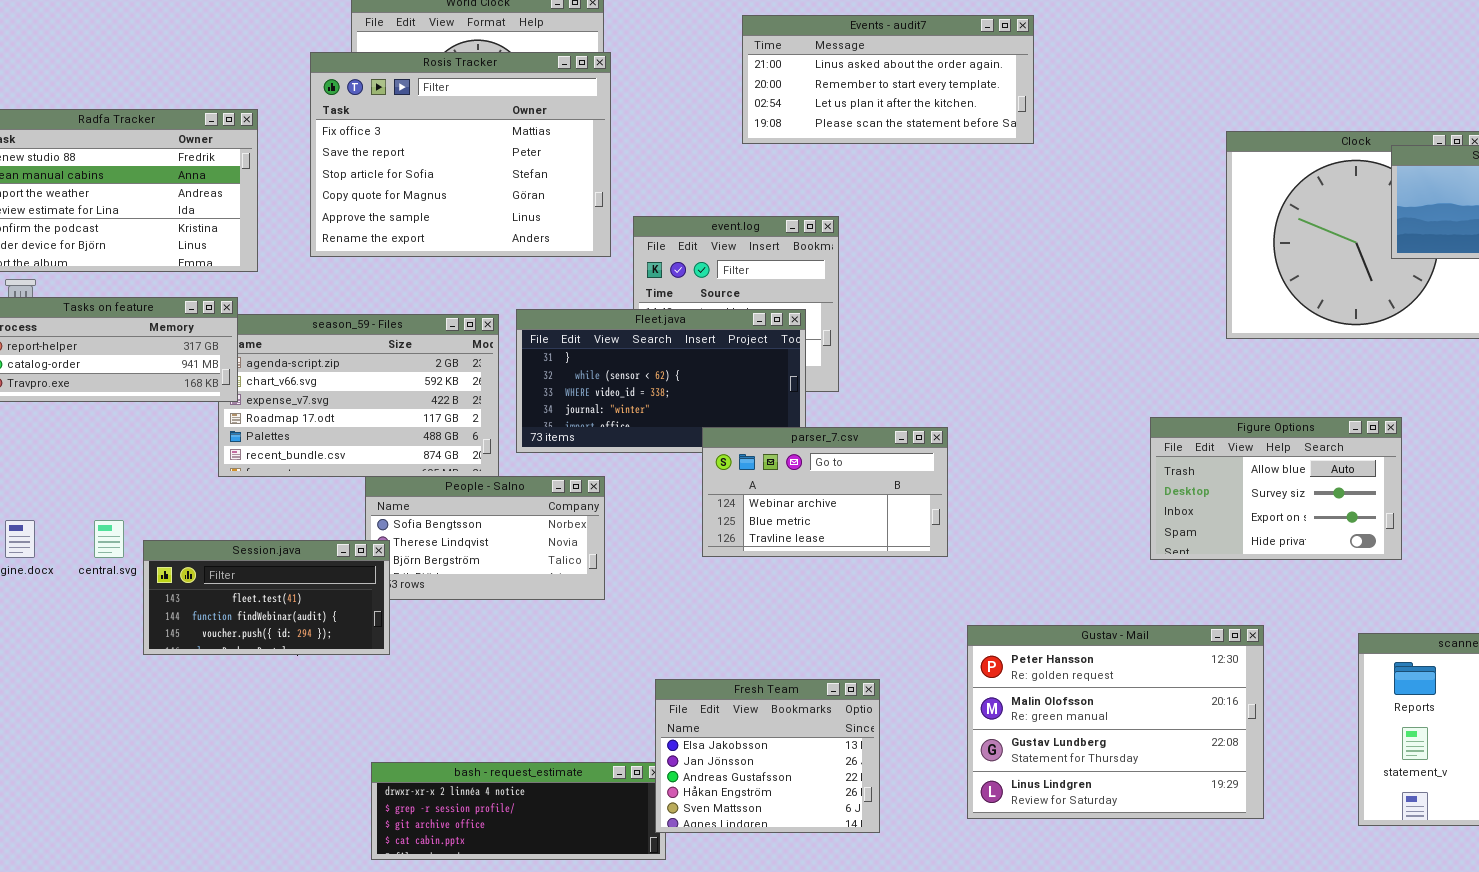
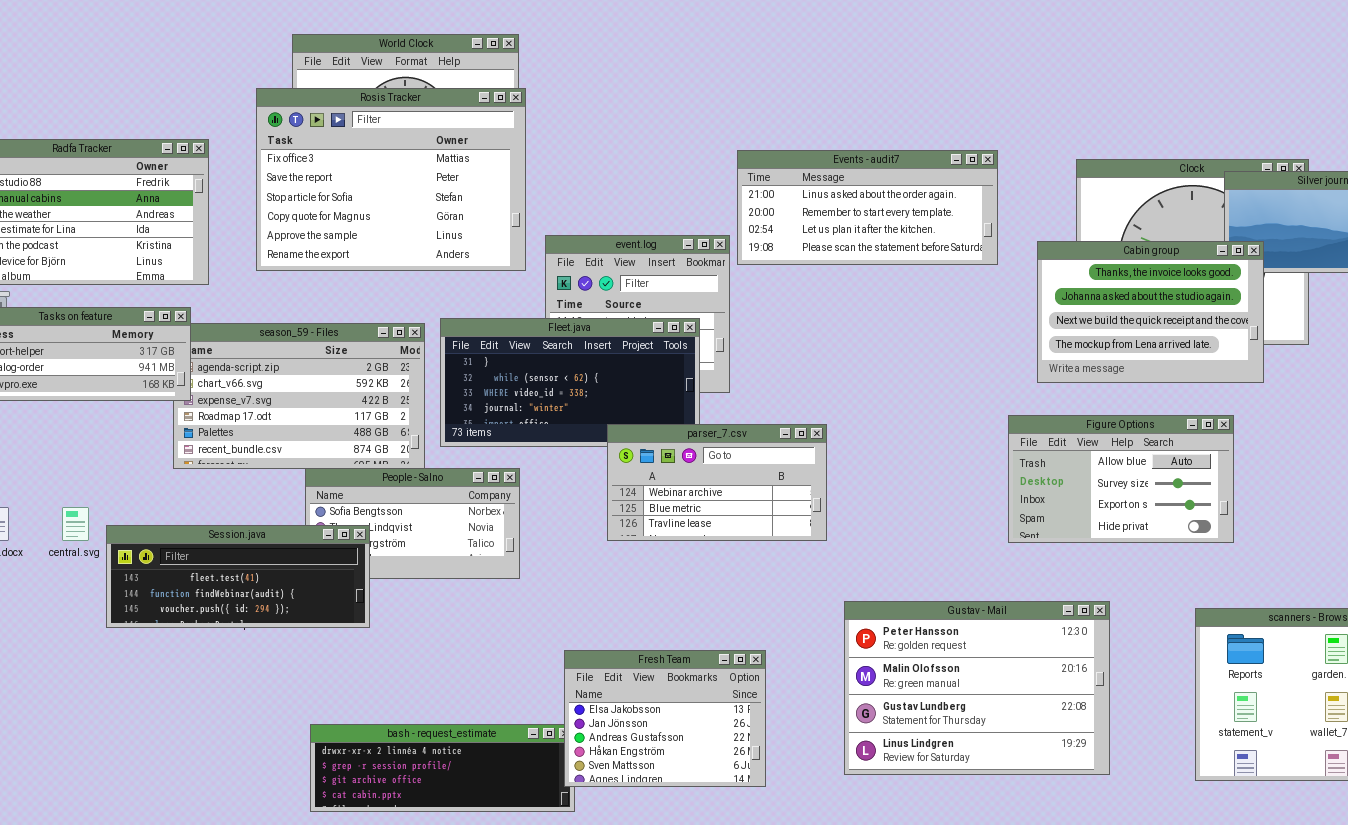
Events - audit7: [742,15,1034,144] -> [737,150,998,265], moved
Cabin group: none -> [1037,241,1264,383], opened
Session.java: [143,540,390,655] -> [106,525,370,628], resized

